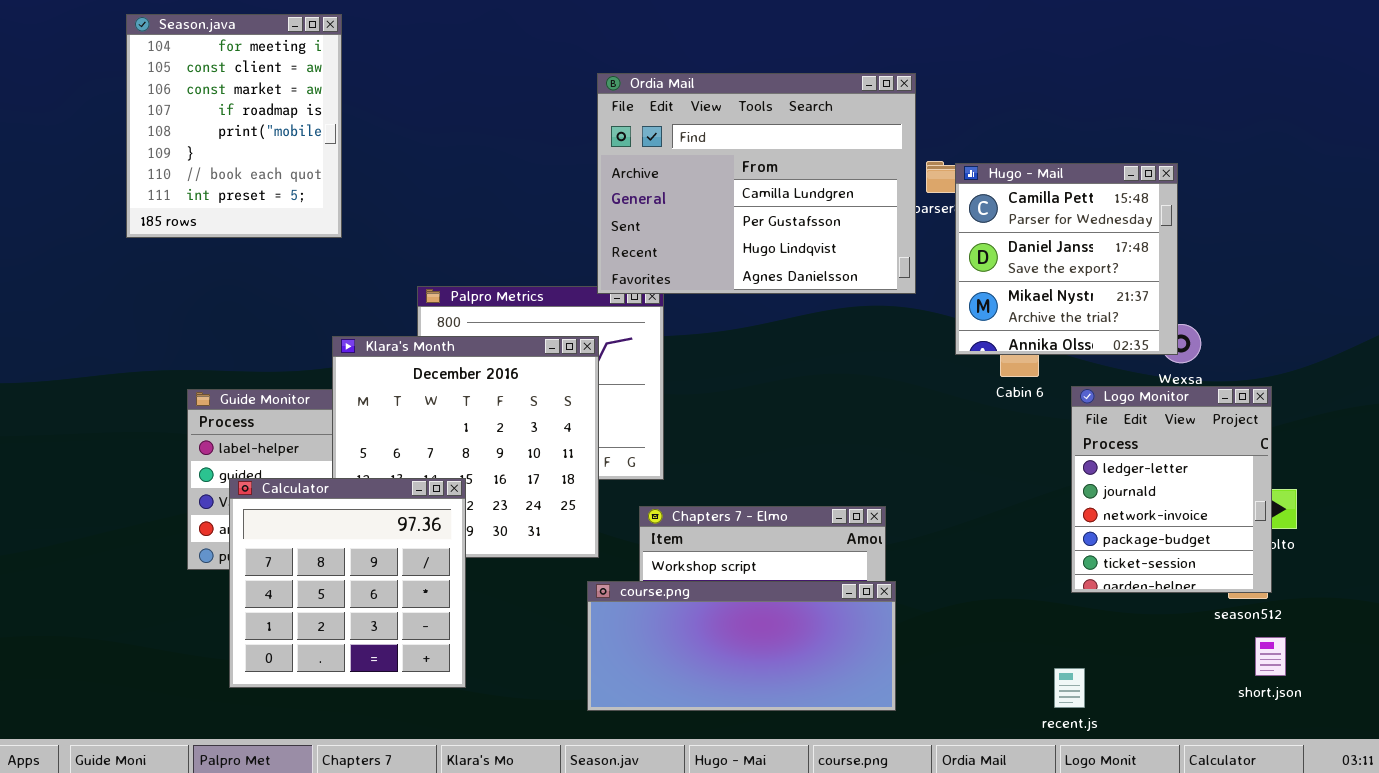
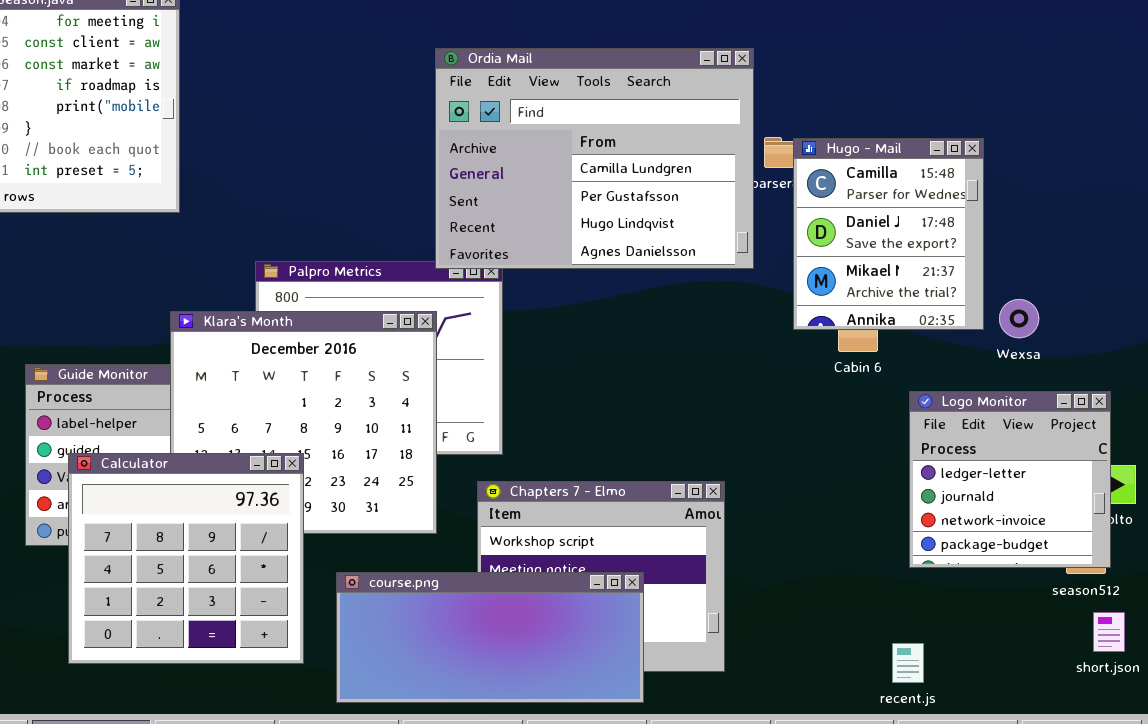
Hugo - Mail: [955,163,1178,355] -> [793,138,984,330], resized
Logo Monitor: [1071,386,1272,593] -> [909,391,1111,568], resized
course.png: [587,581,896,711] -> [336,572,644,703], moved

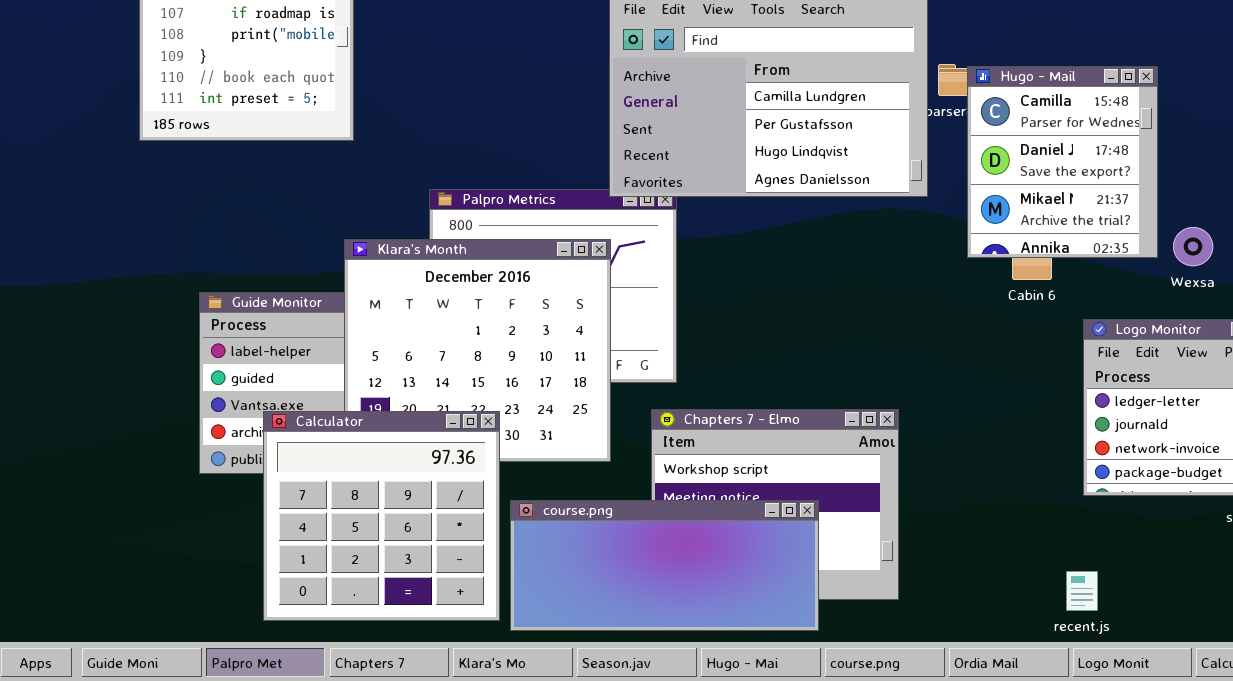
Calculator: [68,453,304,664] -> [263,411,500,621], moved

